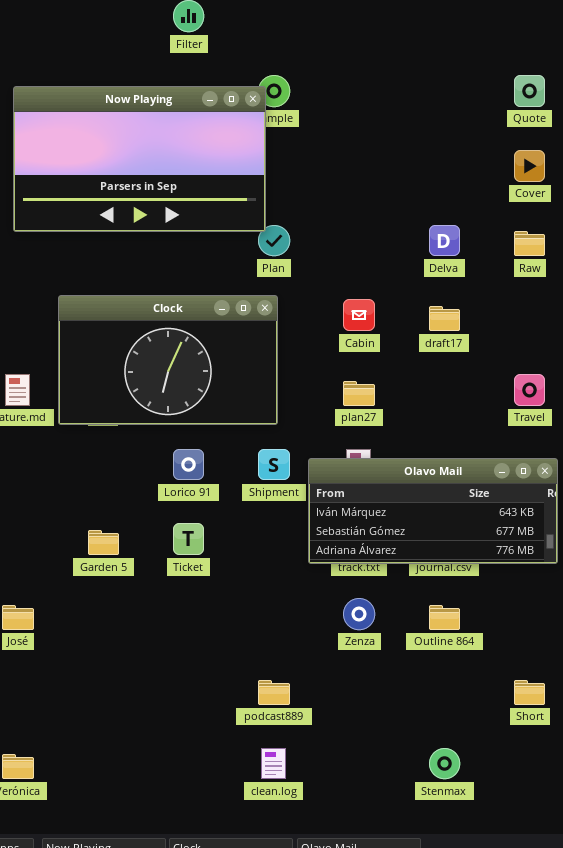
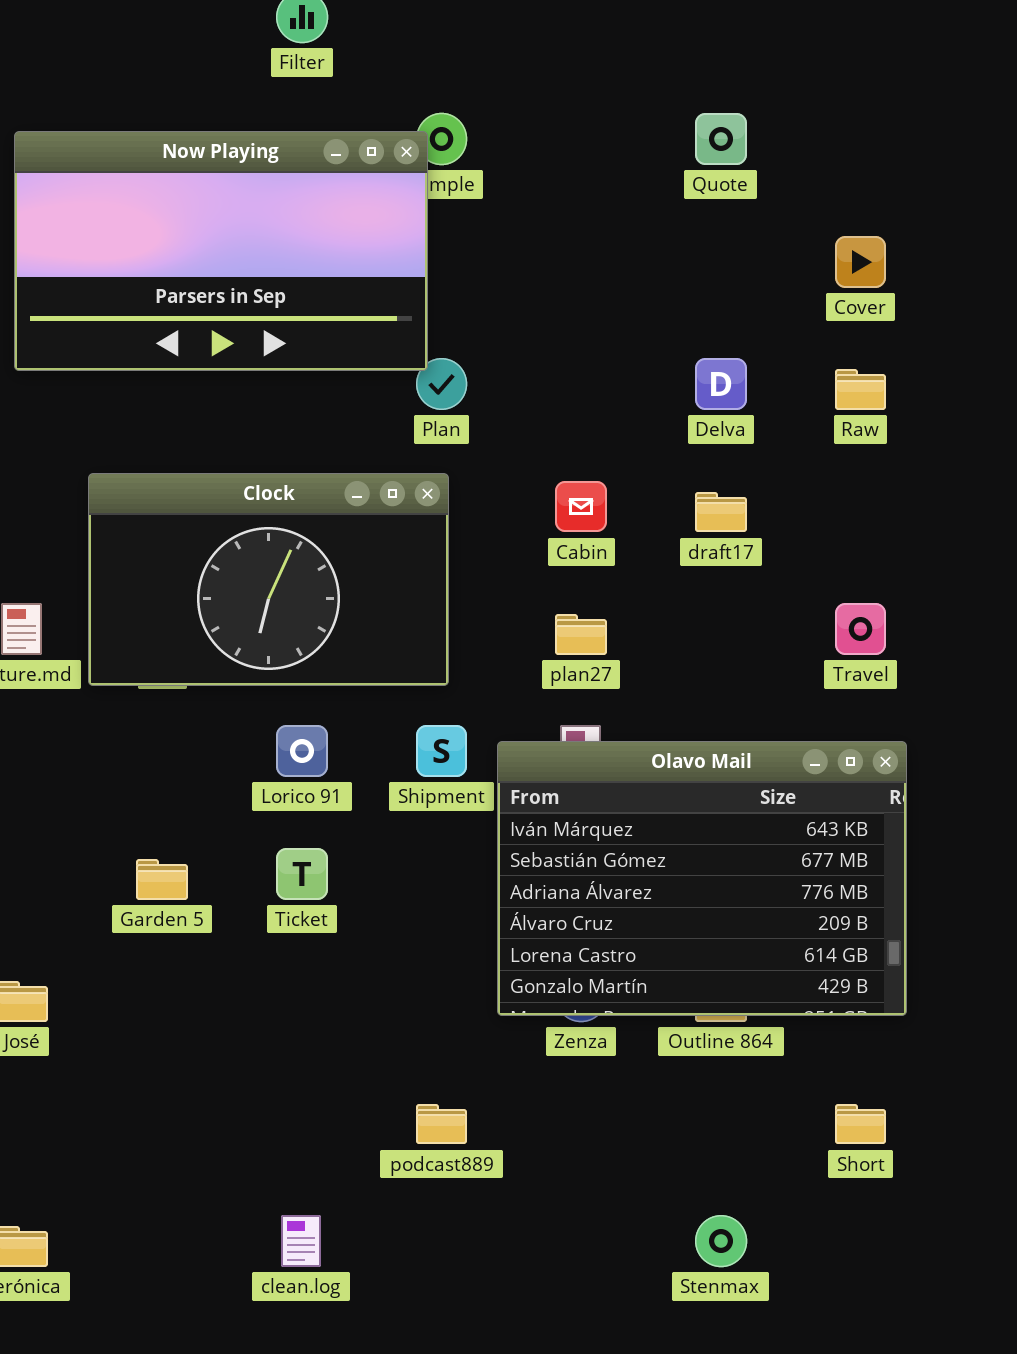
Quote: [514,75,545,107] -> [695,113,747,165], moved
Olavo Mail: [308,458,558,564] -> [497,741,907,1016], resized
clean.log: [261,748,286,779] -> [281,1215,321,1267], moved

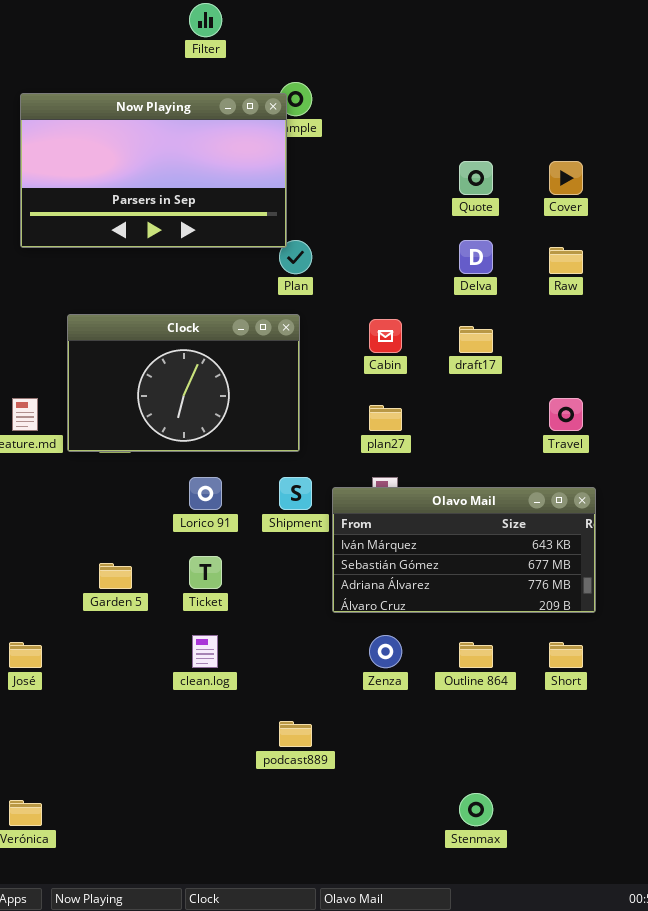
Quote: [695,113,747,165] -> [459,161,493,195], moved
Olavo Mail: [497,741,907,1016] -> [332,487,596,613], resized
Short: [835,1104,886,1144] -> [549,642,583,668], moved
clean.log: [281,1215,321,1267] -> [192,635,218,668], moved

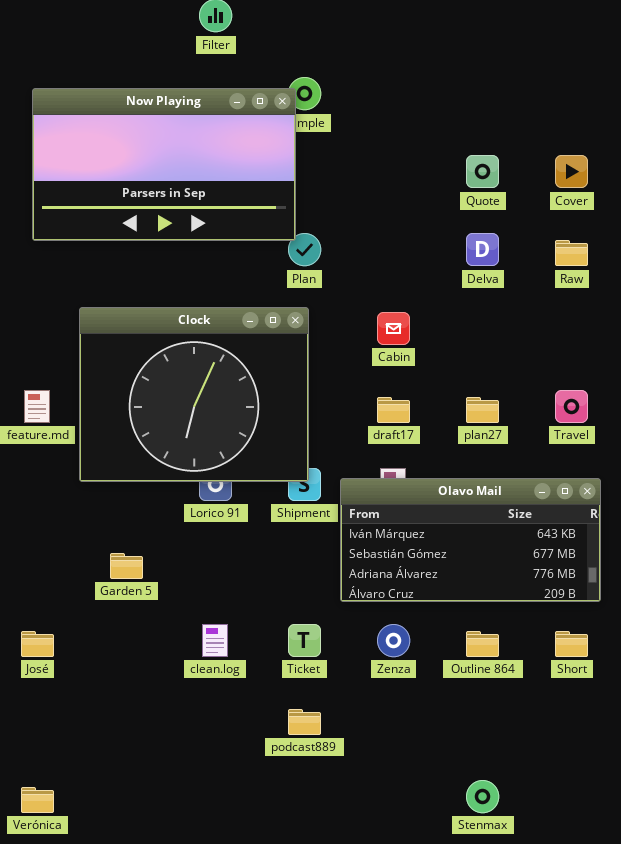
Clock: [67,314,300,452] -> [79,307,309,482], resized
draft17: [459,326,493,353] -> [377,397,410,423], moved
plan27: [369,405,402,431] -> [466,397,499,423], moved
Ticket: [189,556,222,589] -> [288,624,321,657], moved

